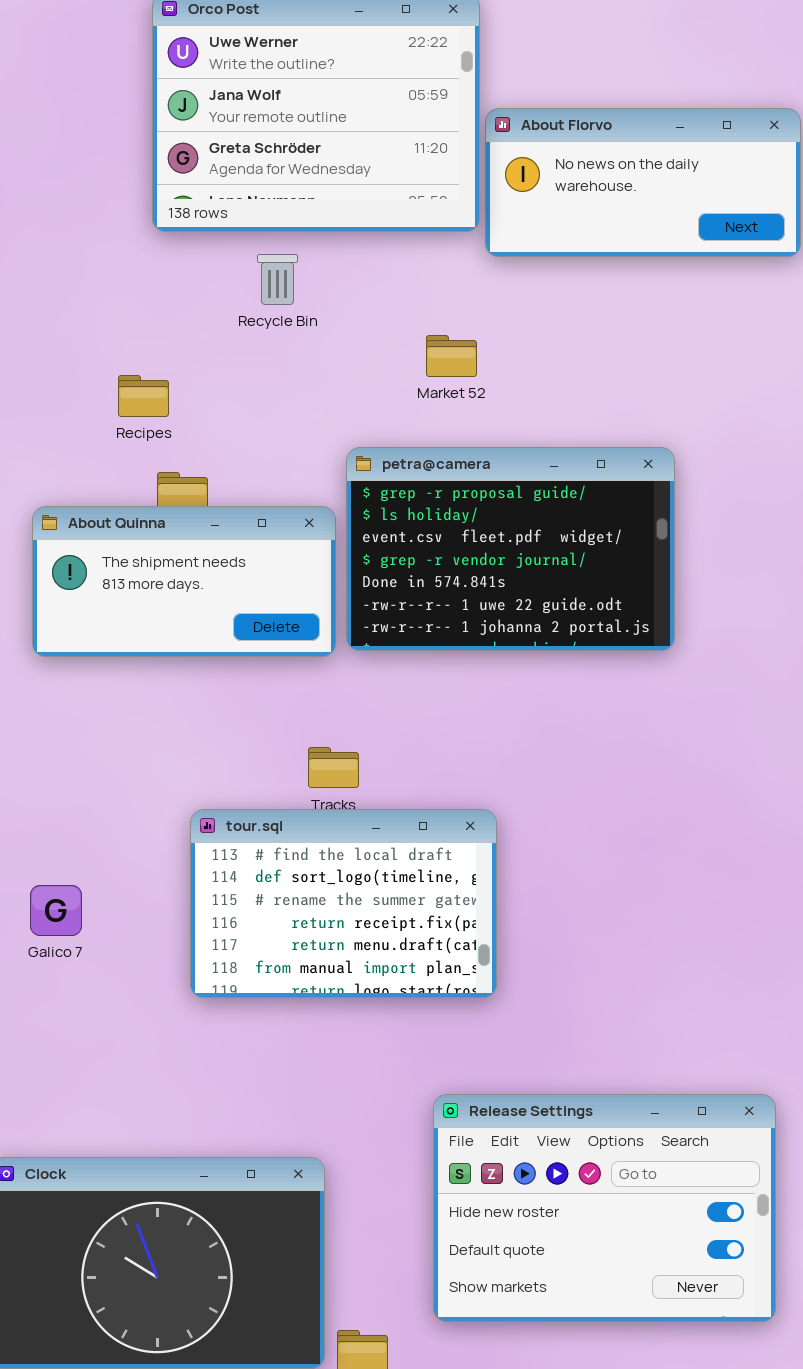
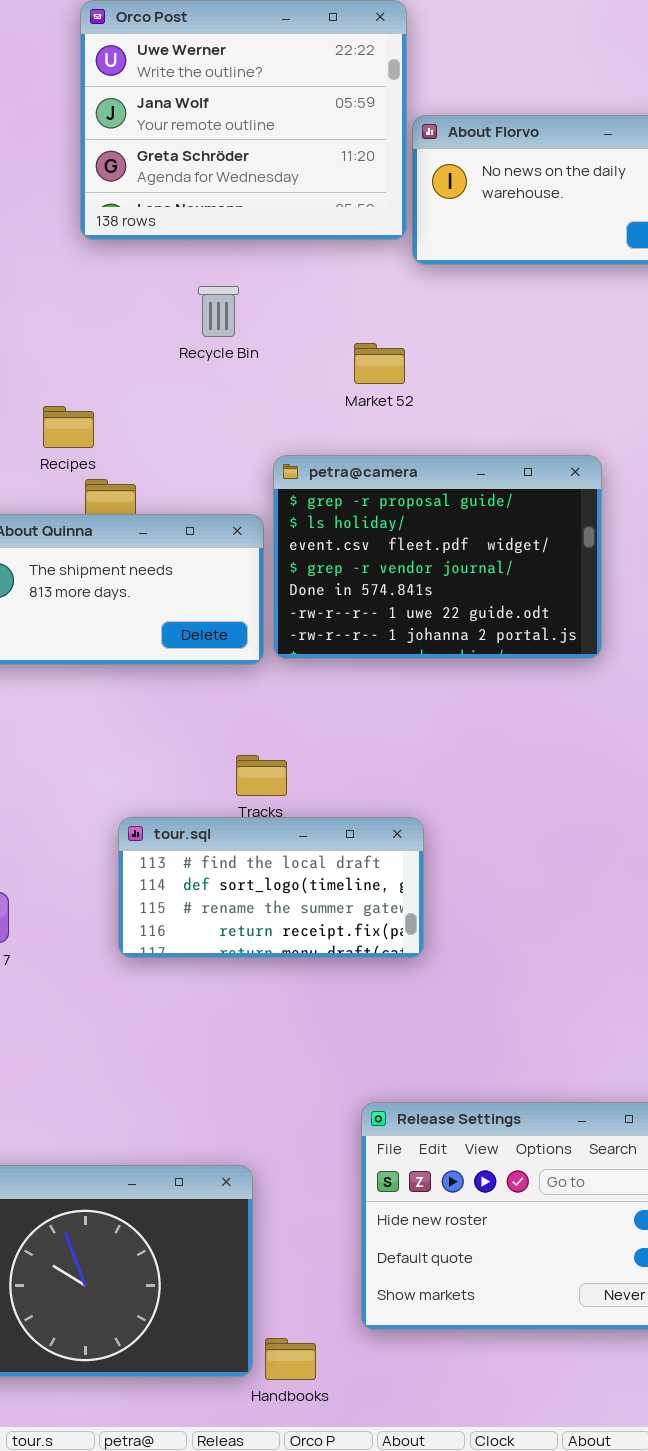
Recycle Bin: [257,254,298,305] -> [198,286,239,337], moved
Recipes: [118,375,169,417] -> [43,406,94,448], moved
tour.sql: [190,809,497,998] -> [118,817,424,958], resized

